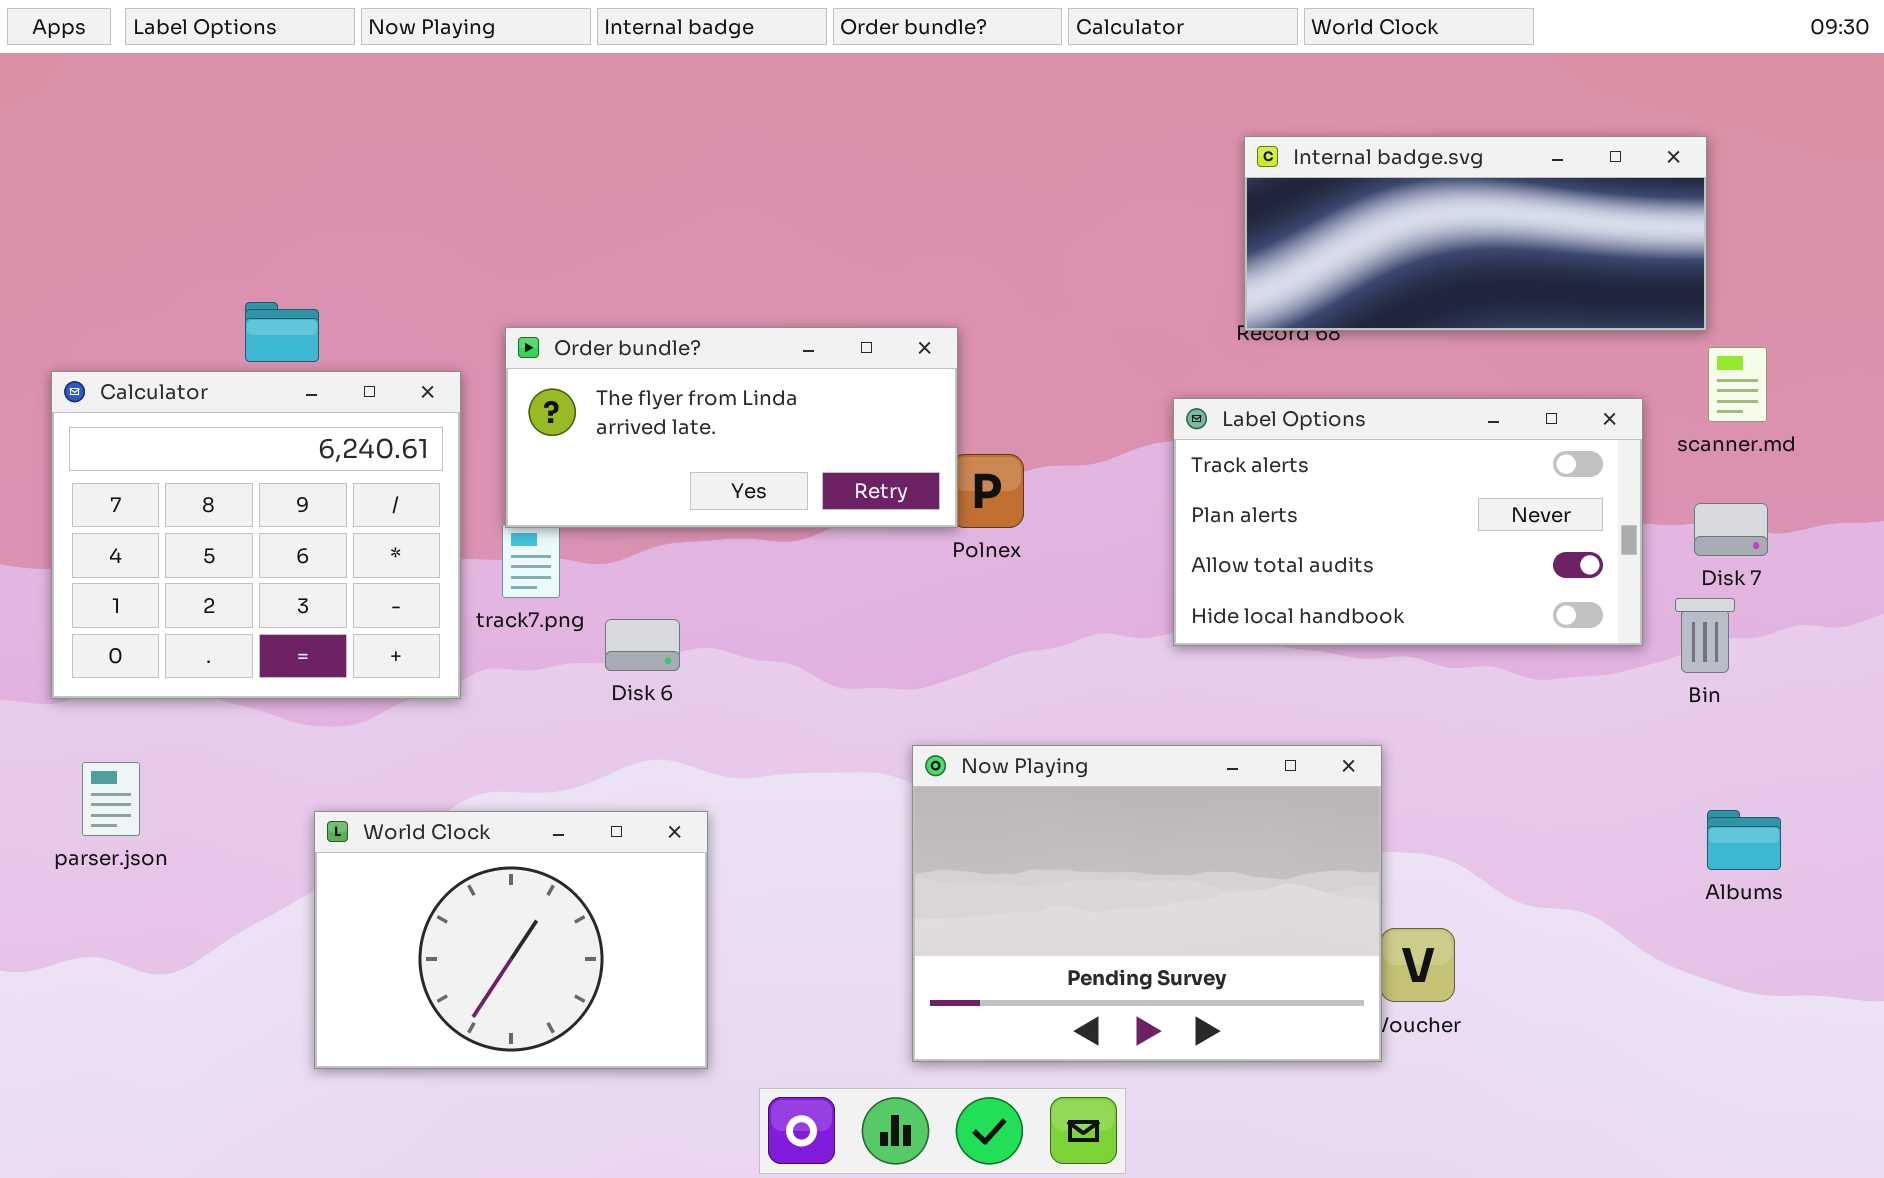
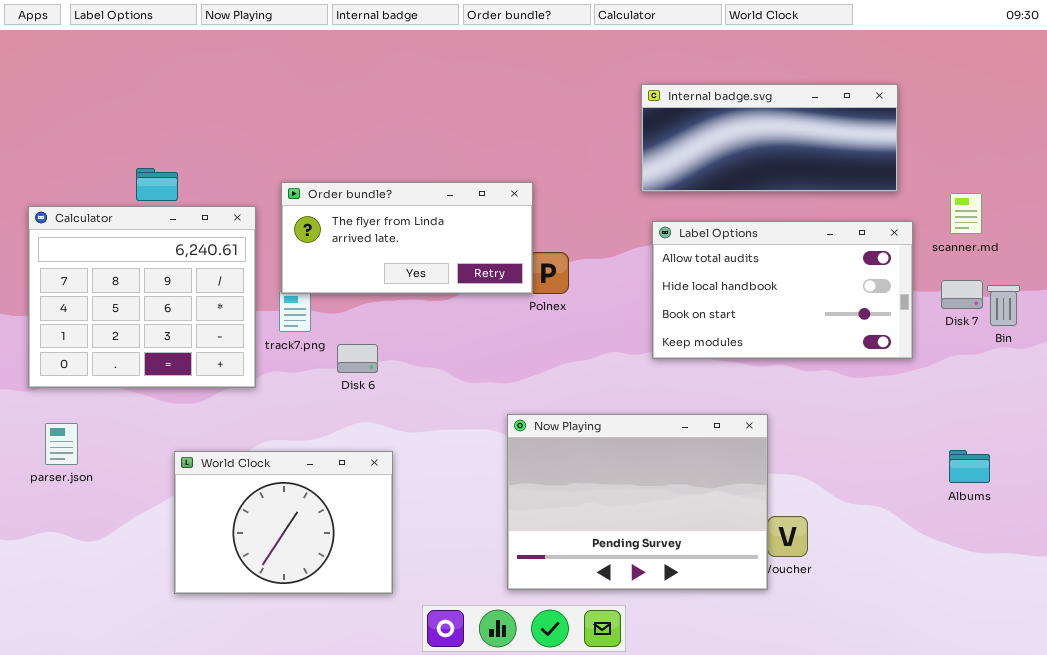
Internal badge.svg: [1244,136,1707,331] -> [641,84,898,192], moved
Label Options: [1173,398,1643,646] -> [652,221,913,359], scrolled down 2 rows
Bin: [1675,598,1735,673] -> [987,285,1020,326], moved

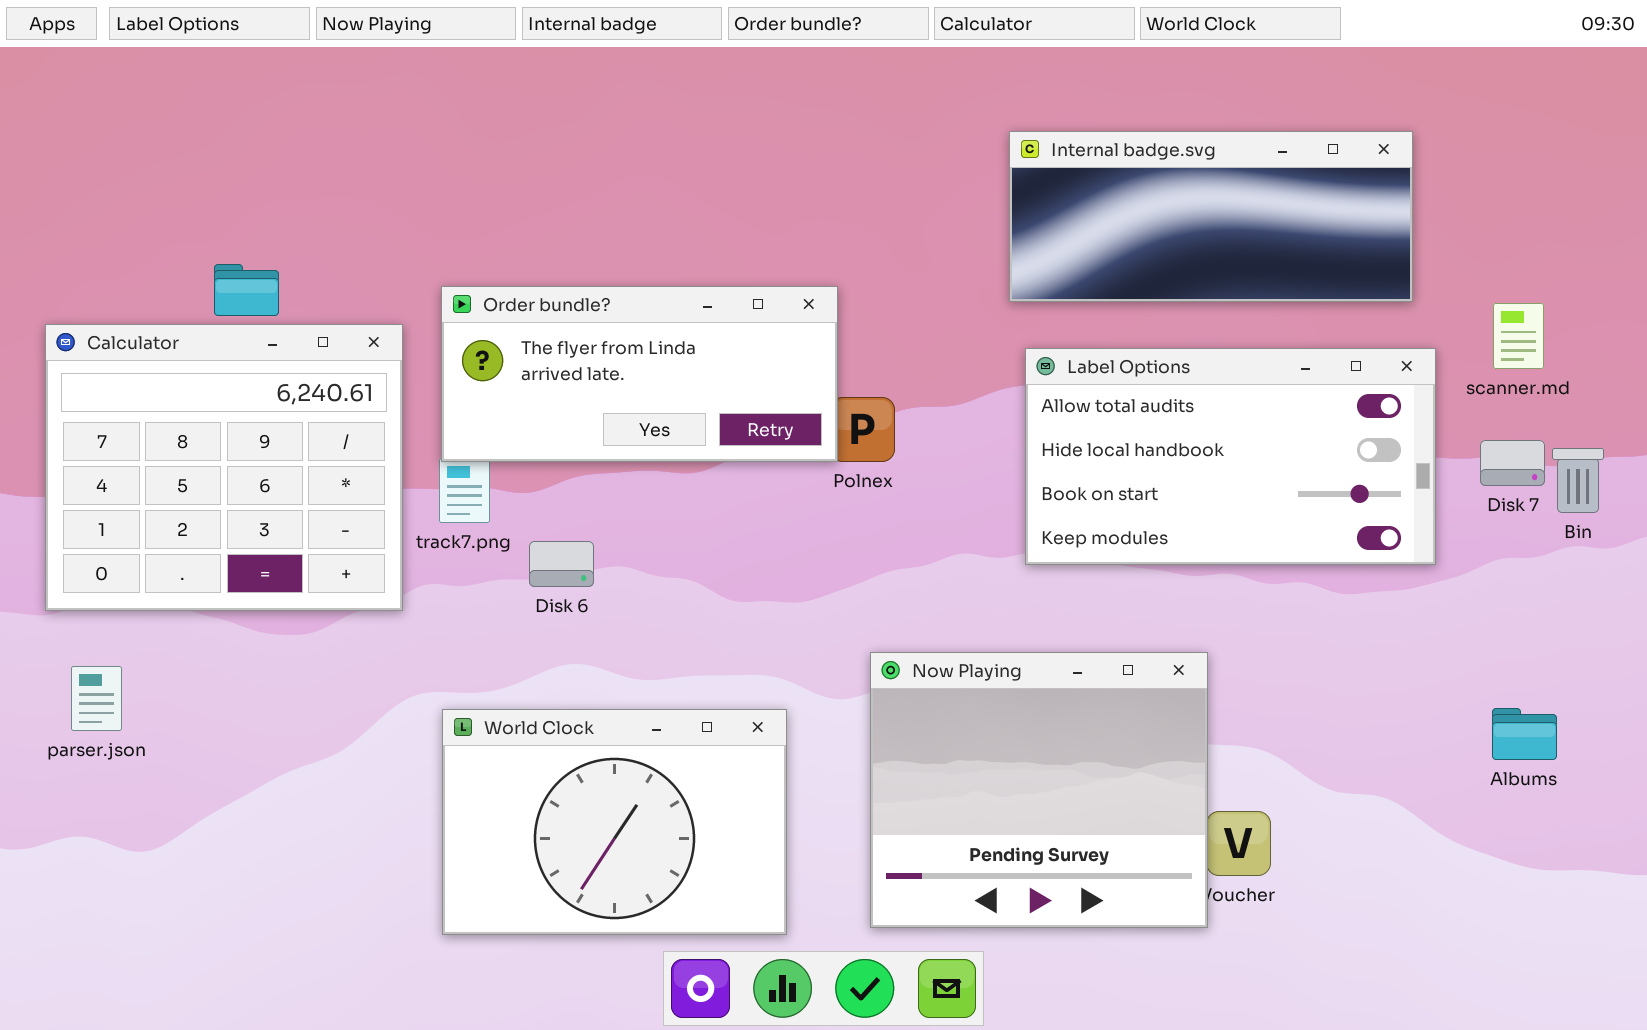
Now Playing: [507,414,768,590] -> [870,652,1208,928], resized
World Clock: [174,451,393,594] -> [442,709,787,935], moved

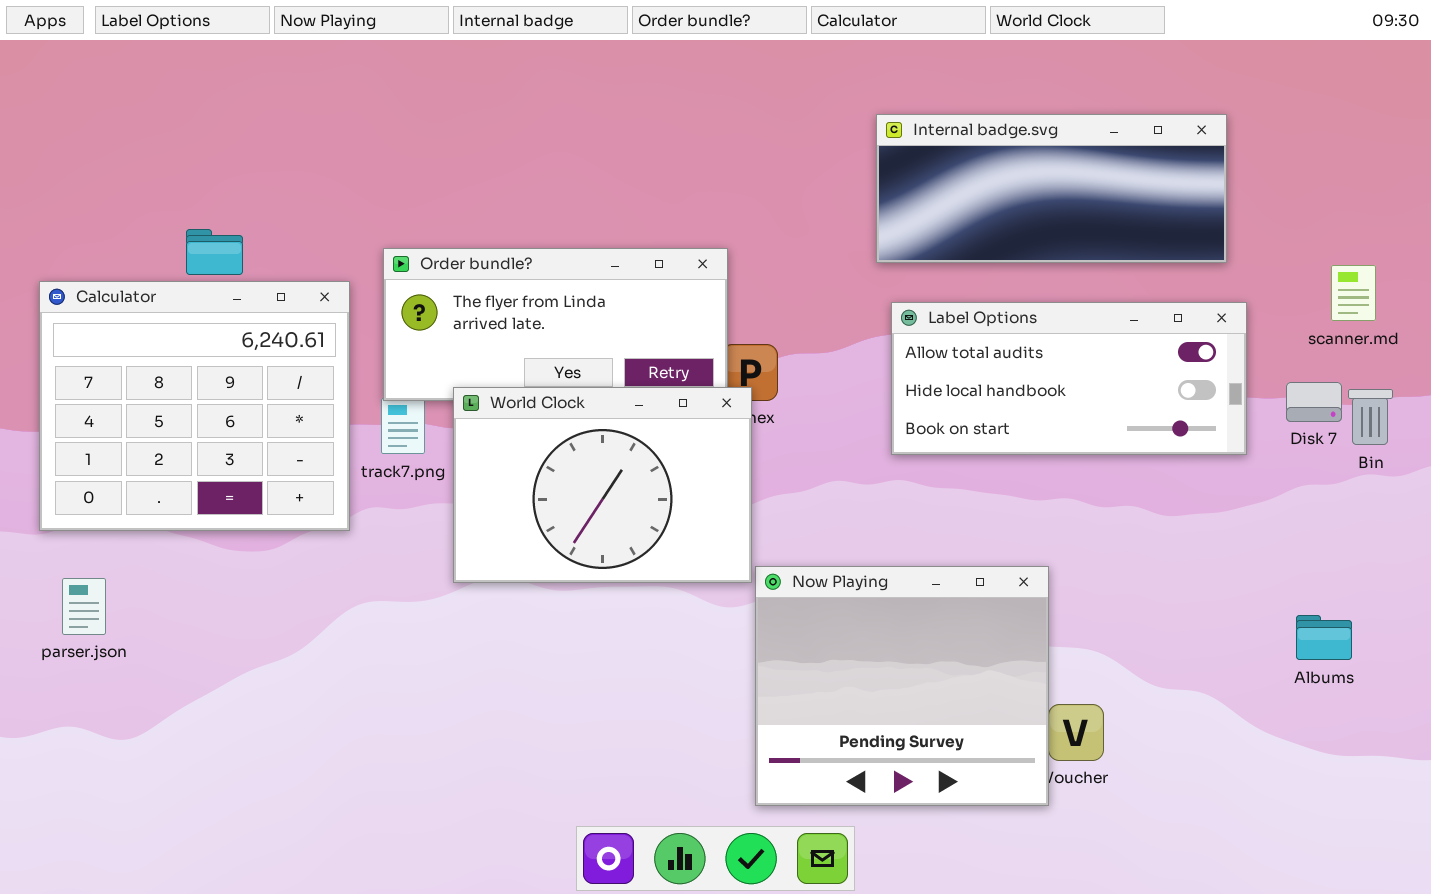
scanner.md: [1493,303,1544,369] -> [1331,265,1376,321], moved
Label Options: [1025,348,1436,565] -> [891,302,1247,455], resized
World Clock: [442,709,787,935] -> [453,387,752,583], moved

